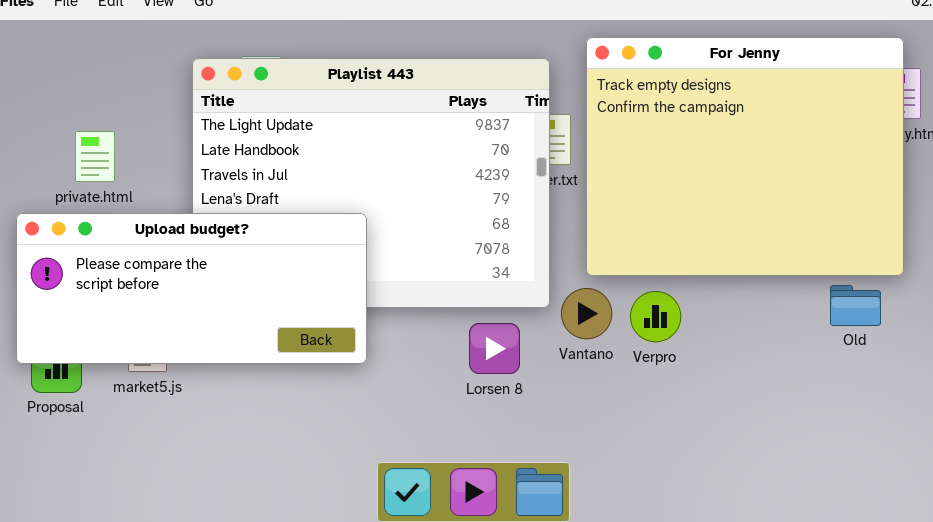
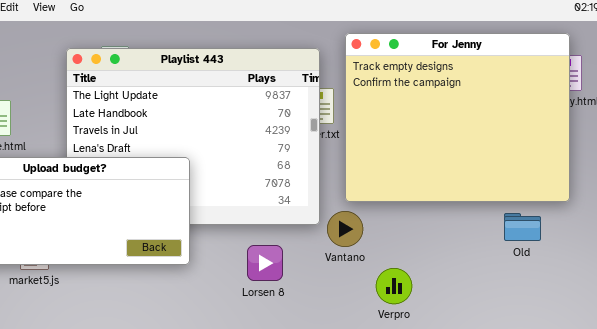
Old: [830,285,881,326] -> [504,213,541,241], moved
Verpro: [630,291,681,342] -> [376,268,412,304], moved
Lorsen 8: [469,323,520,374] -> [247,245,283,281], moved

